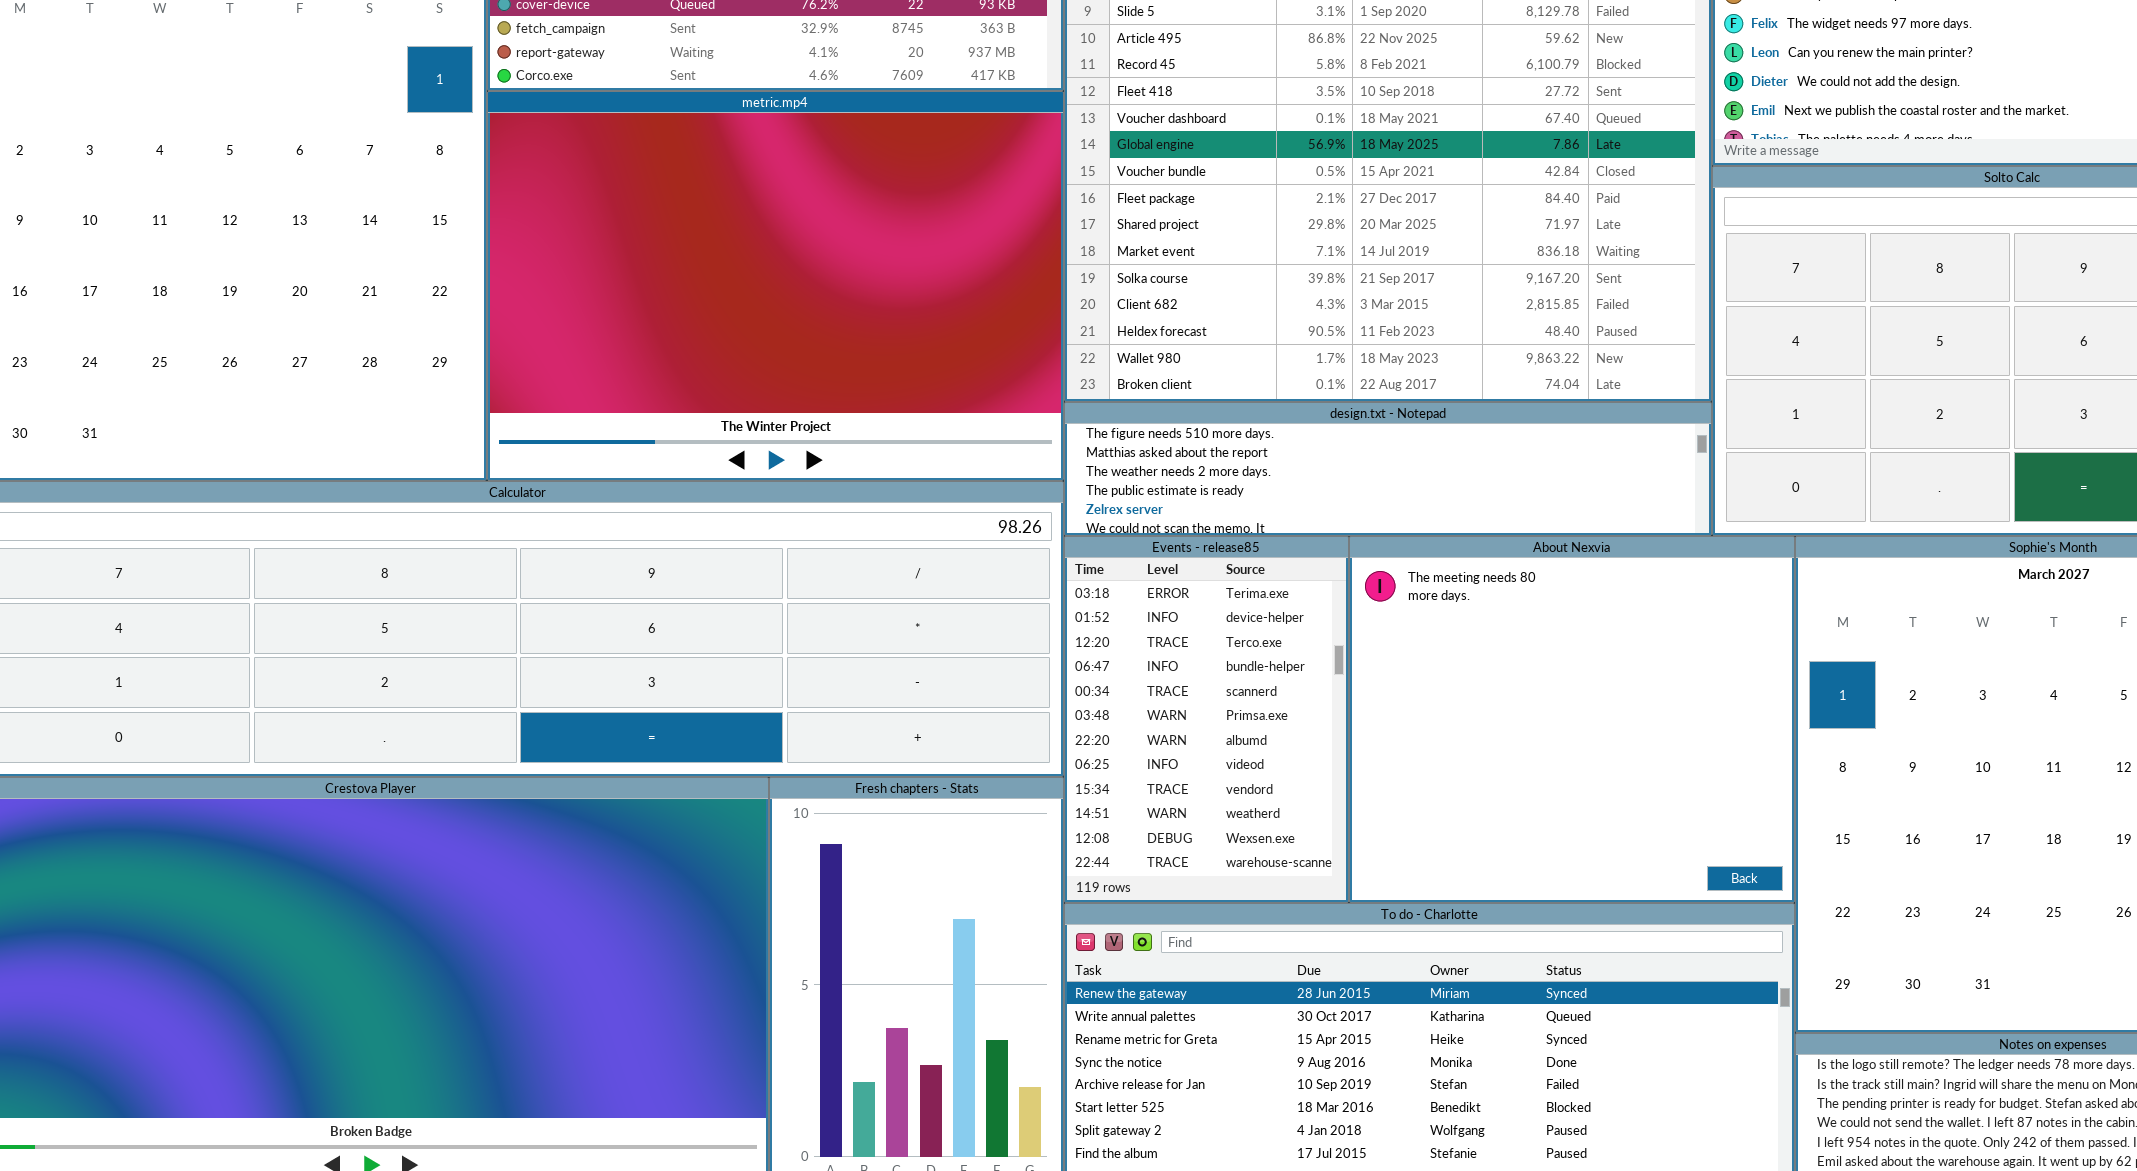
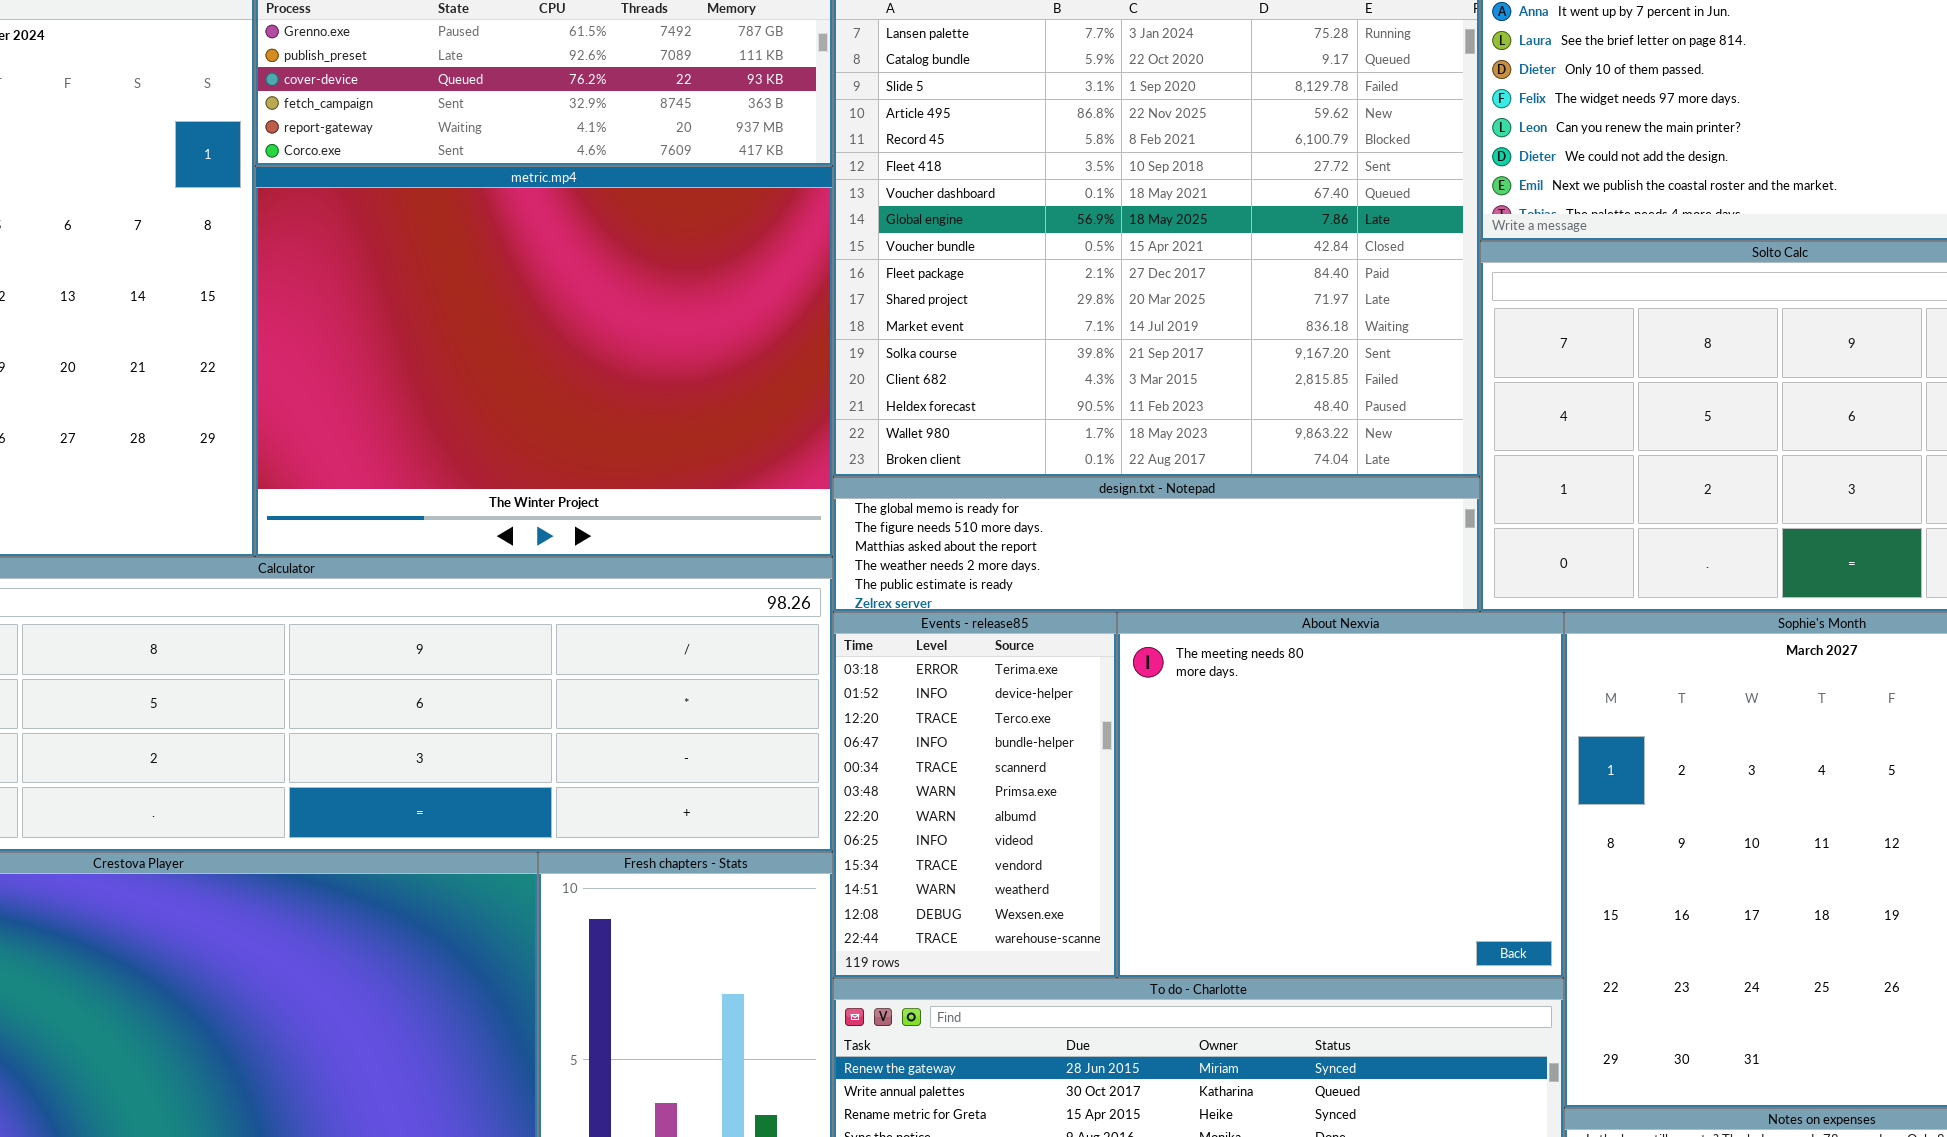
design.txt - Notepad: [1064,402,1712,536] -> [833,477,1480,612], scrolled up 1 row

